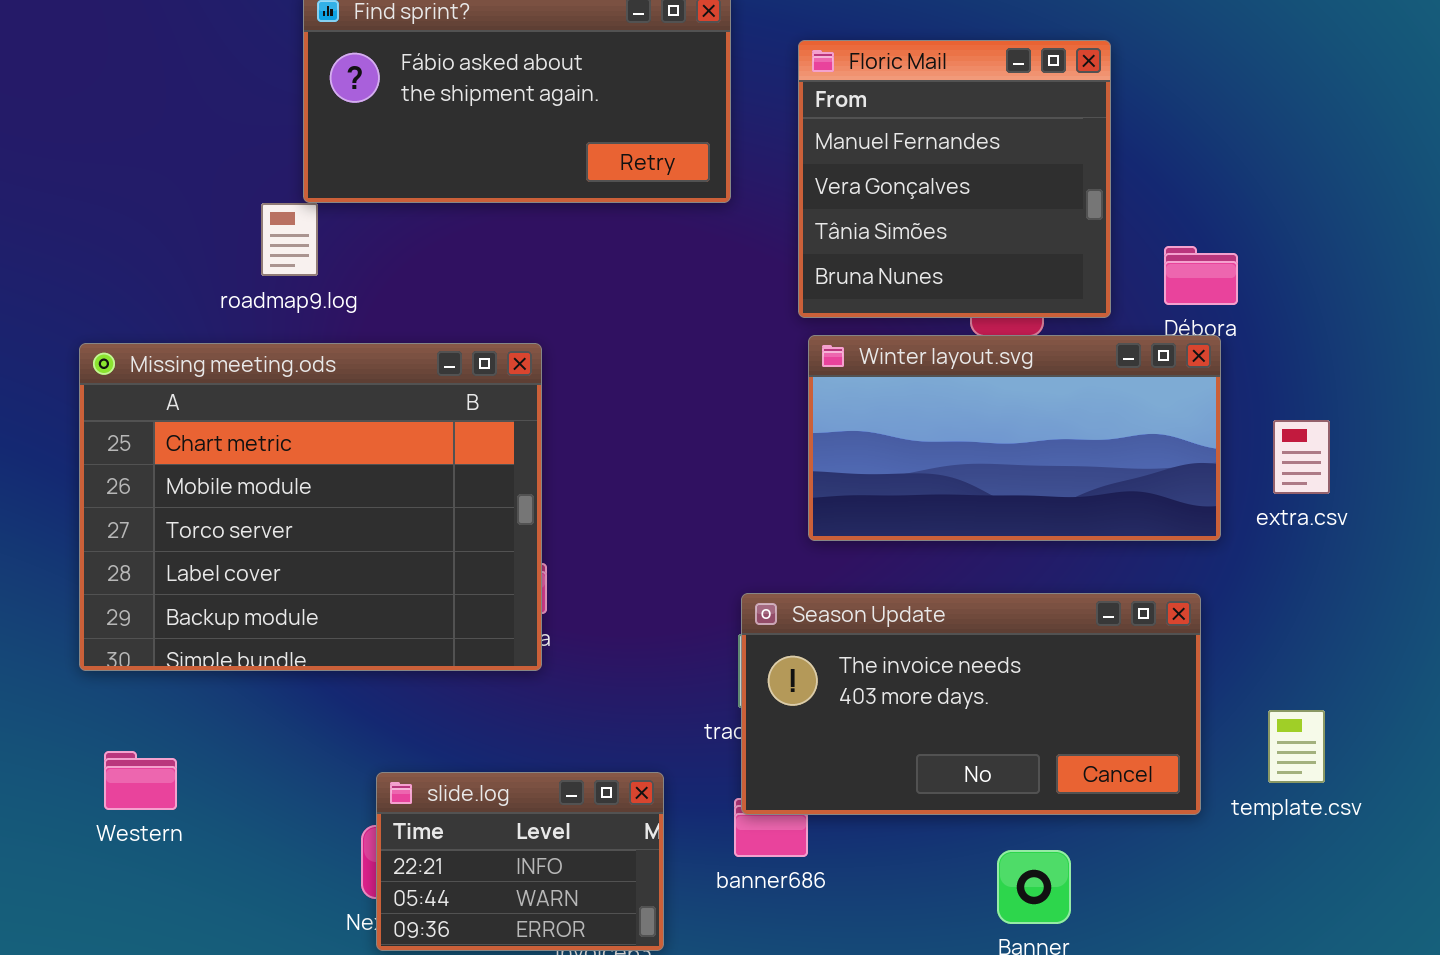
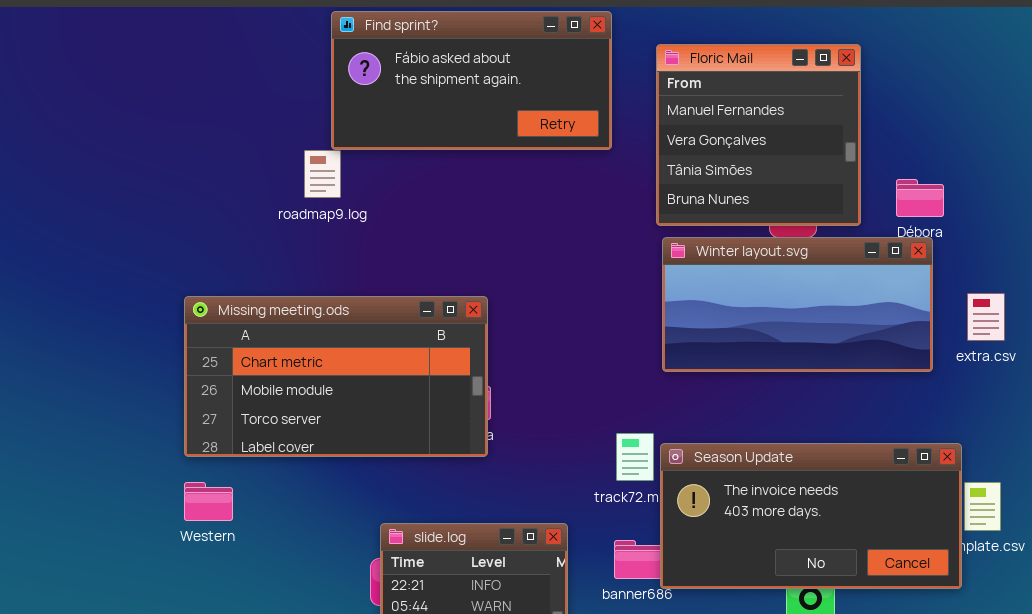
Missing meeting.ods: [79,343,542,671] -> [184,296,488,457], resized
Season Update: [741,593,1201,815] -> [660,443,962,589], moved
Western: [104,751,177,810] -> [184,482,233,521], moved

